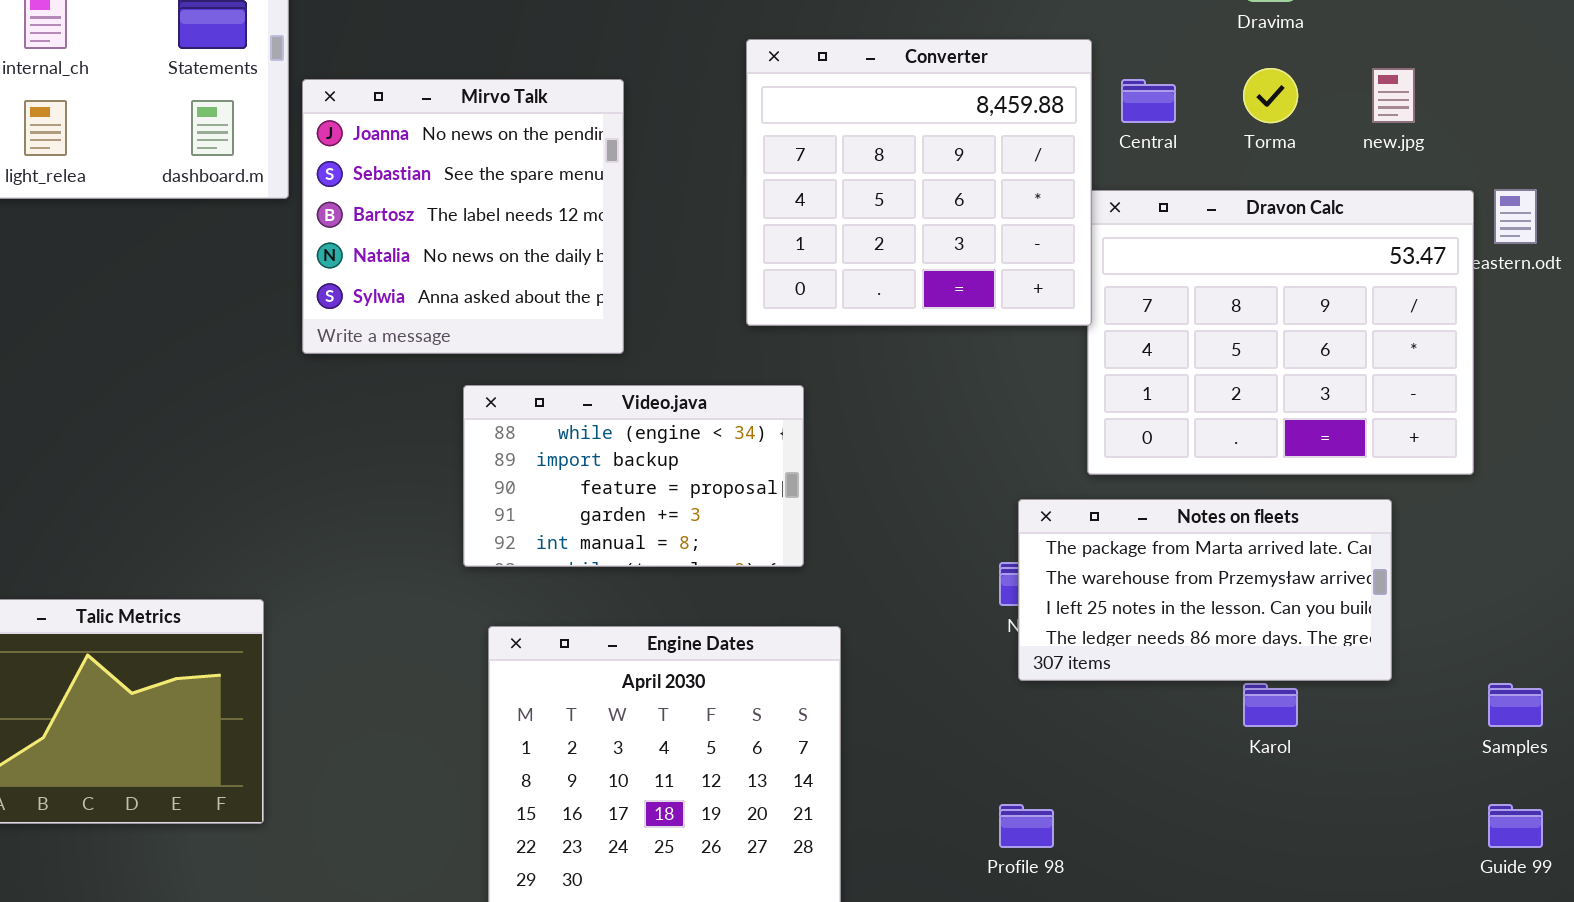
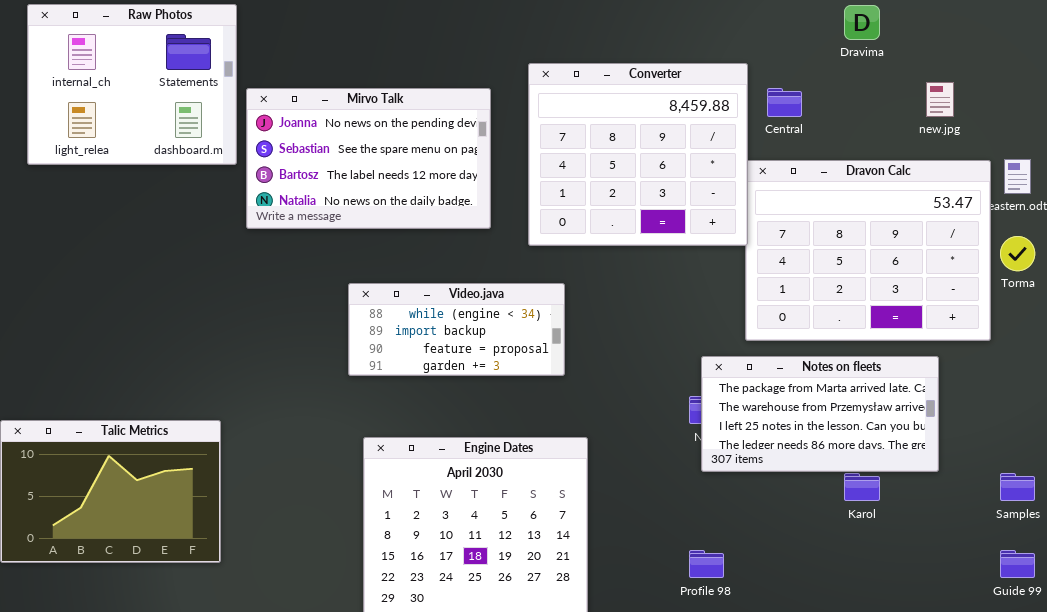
Torma: [1243,68,1298,123] -> [1000,236,1035,271], moved
Mirvo Talk: [302,79,624,354] -> [246,88,491,229], resized
Video.java: [463,385,804,567] -> [348,283,565,376], resized

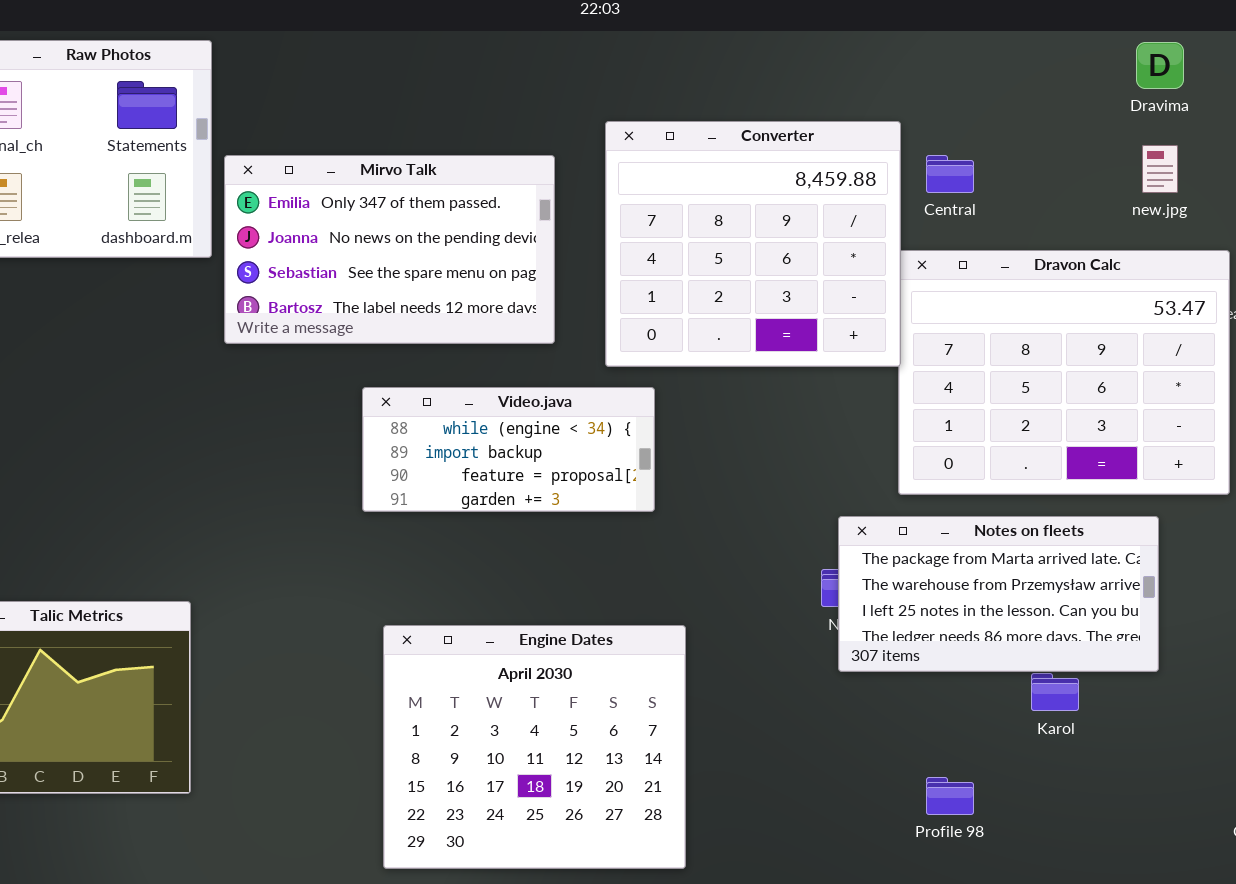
Dravima: [844,5,880,40] -> [1136,42,1184,89], moved
Mirvo Talk: [246,88,491,229] -> [224,155,555,344], scrolled up 1 row
Video.java: [348,283,565,376] -> [362,387,655,512], moved
Profile 98: [689,550,724,578] -> [926,777,974,815], moved

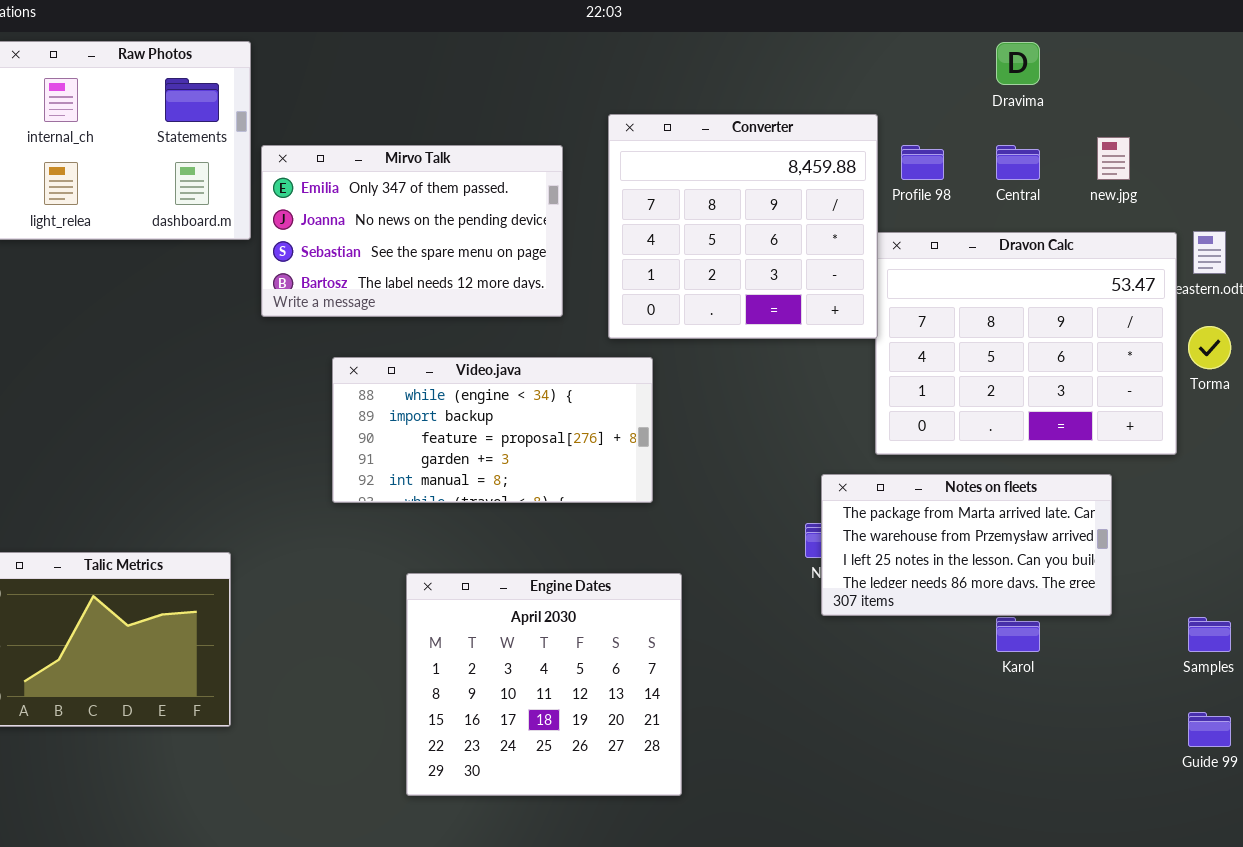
Dravima: [1136,42,1184,89] -> [996,42,1040,85], moved
Central: [926,155,974,193] -> [996,145,1040,180], moved
Video.java: [362,387,655,512] -> [332,357,653,503], resized
Profile 98: [926,777,974,815] -> [901,145,944,180], moved

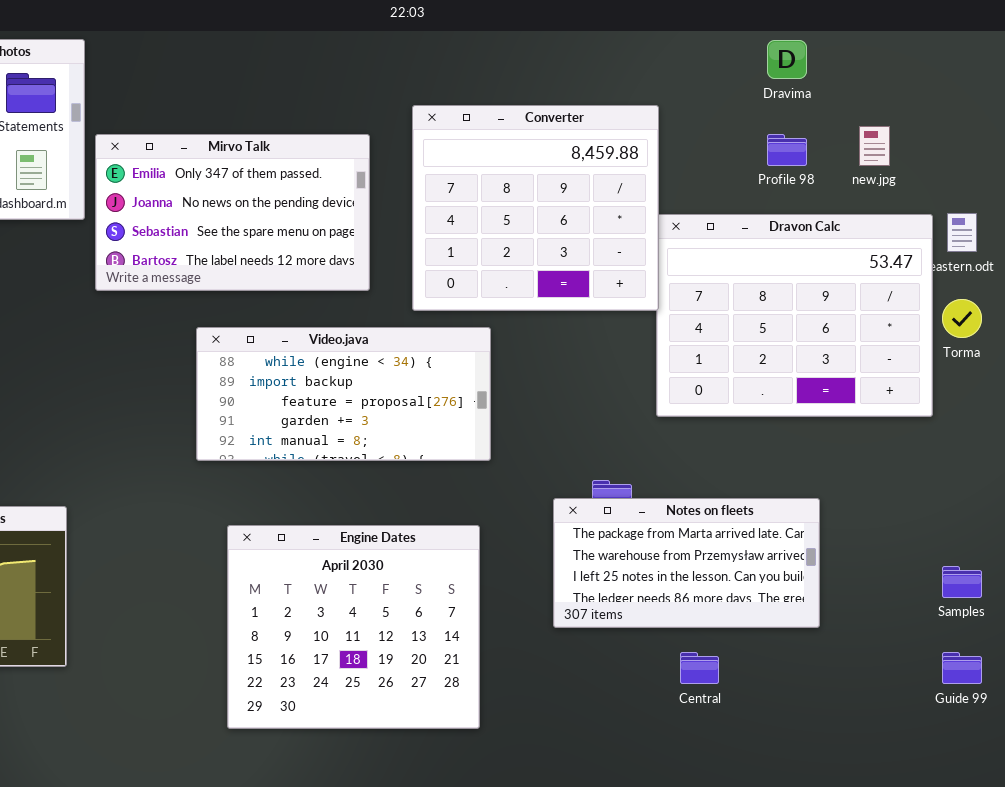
Profile 98: [901,145,944,180] -> [767,134,807,166], moved
Central: [996,145,1040,180] -> [680,652,719,684], moved
Video.java: [332,357,653,503] -> [196,327,491,461], moved
Notes on fleets: [821,474,1112,616] -> [553,498,820,628], moved

